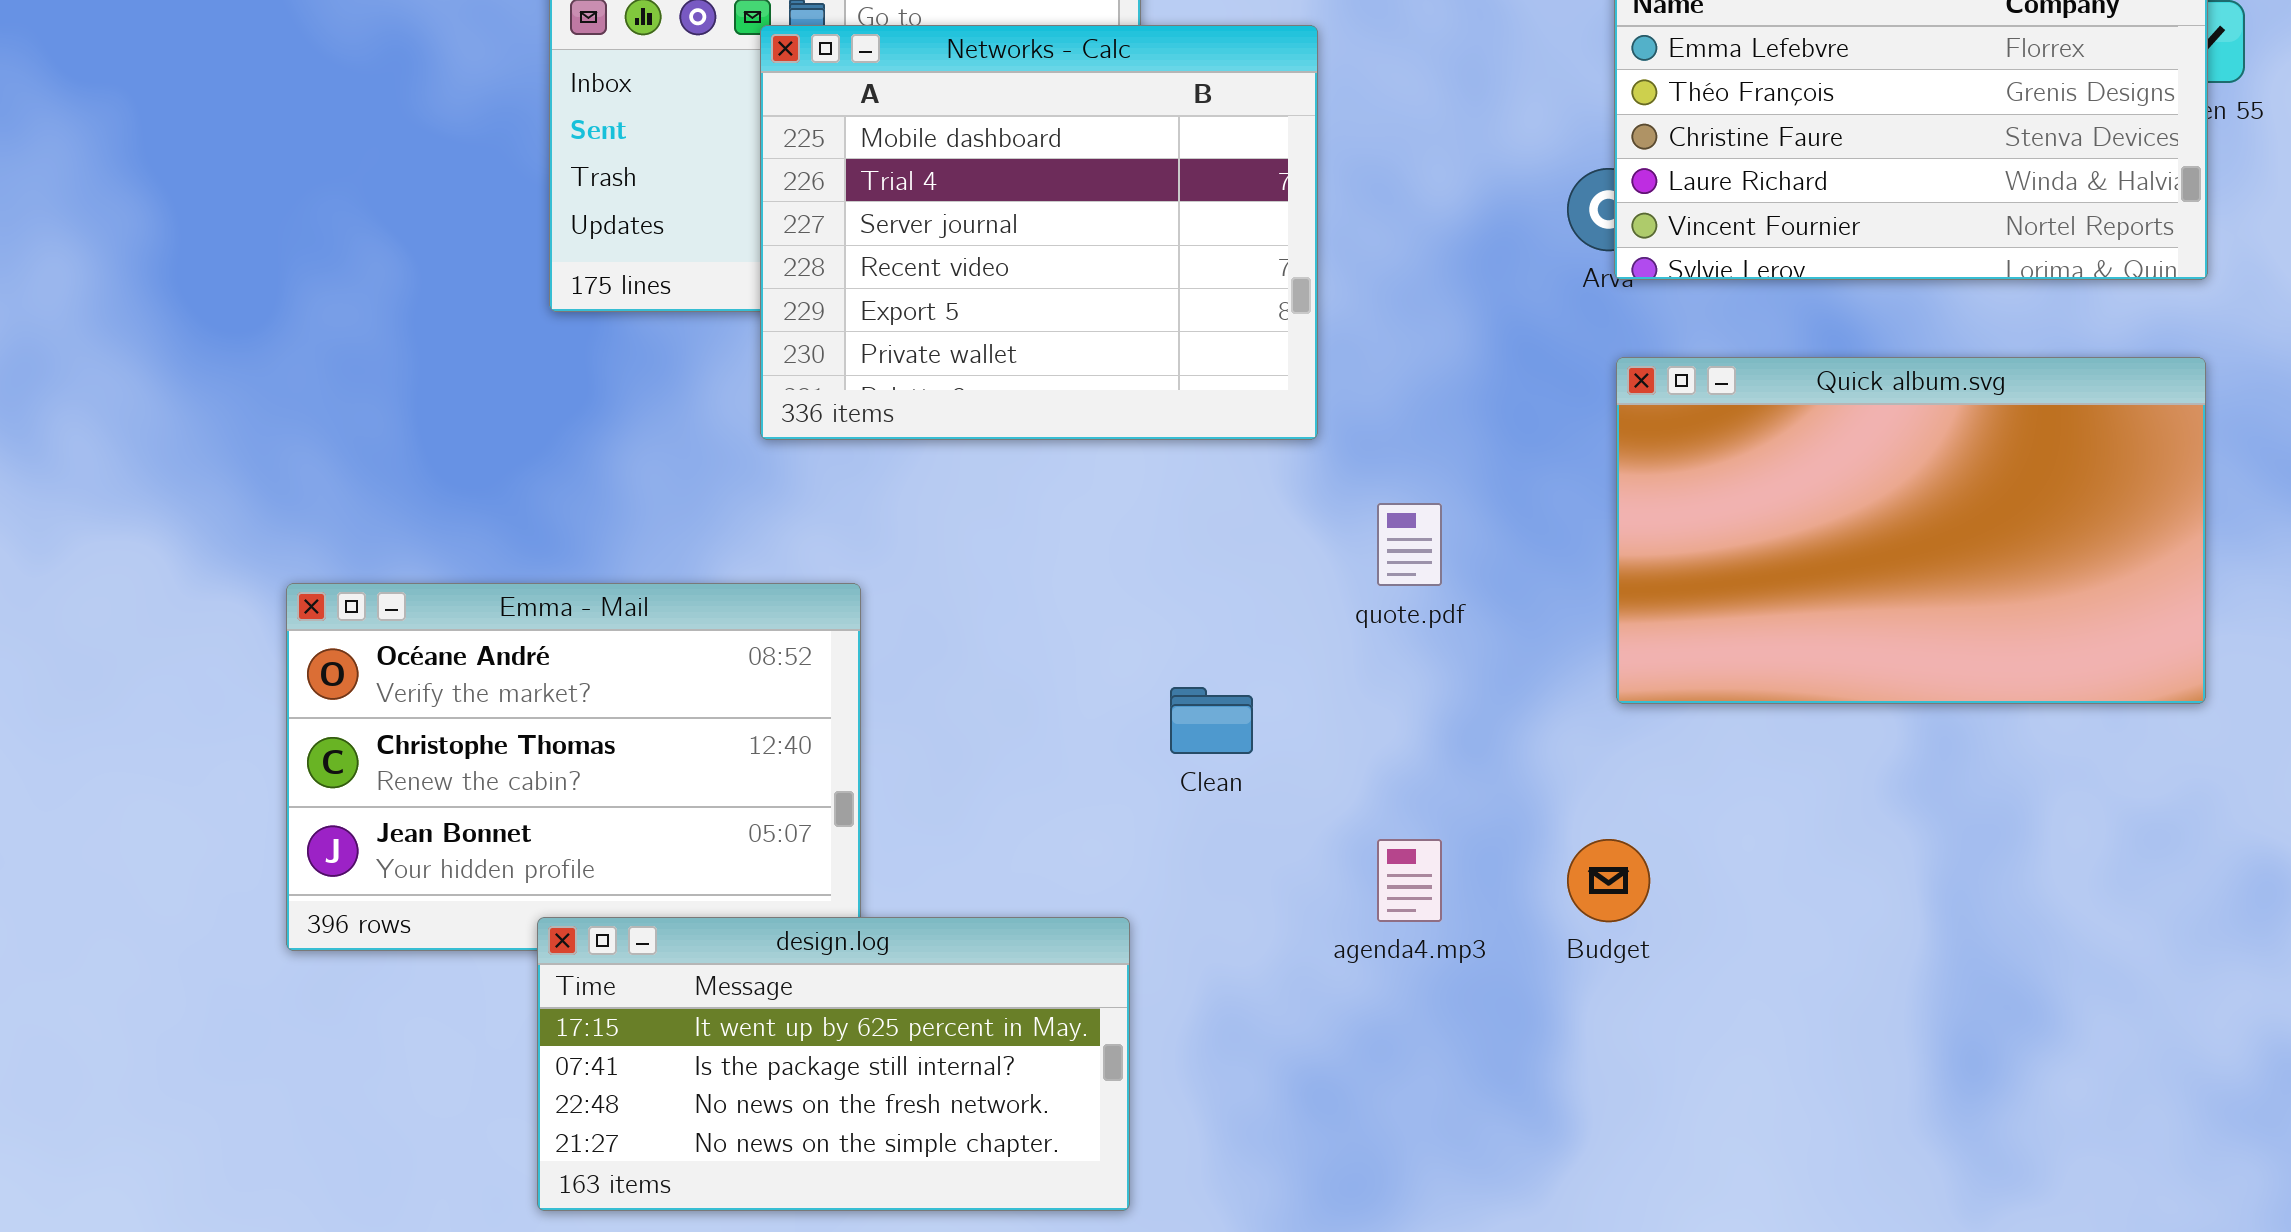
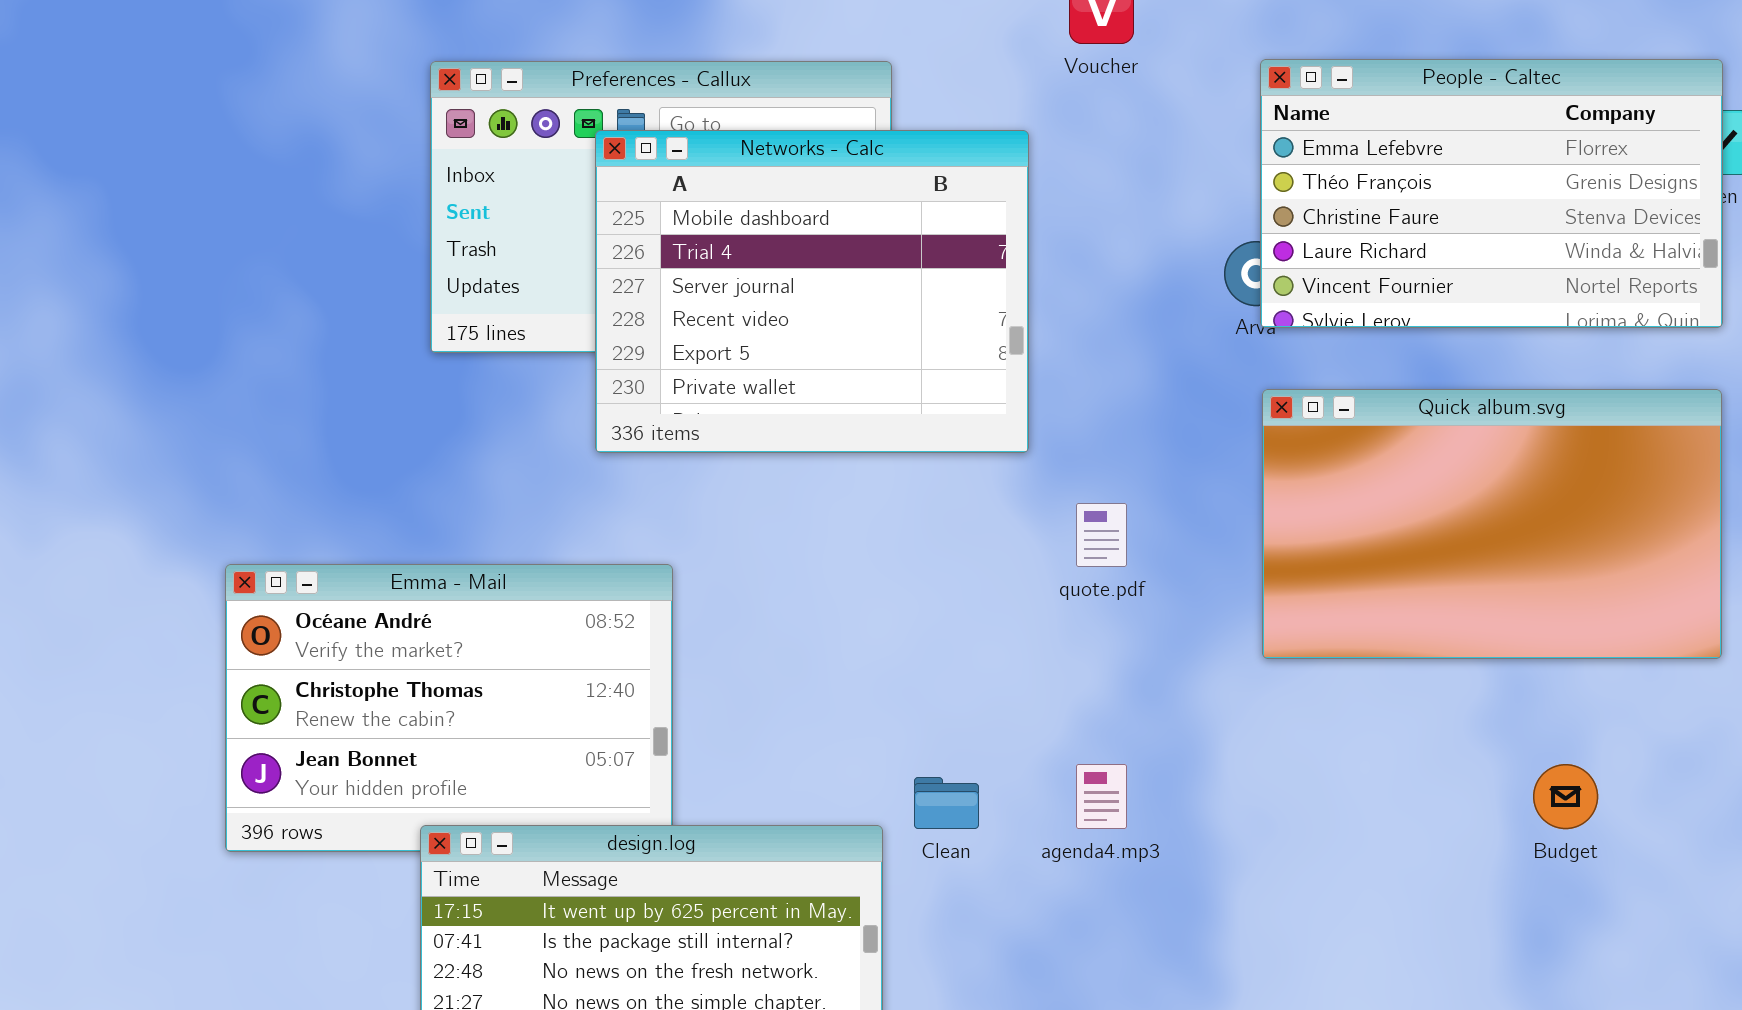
Clean: [1170,687,1253,754] -> [914,777,979,829], moved
Budget: [1567,839,1650,922] -> [1533,764,1598,829], moved

